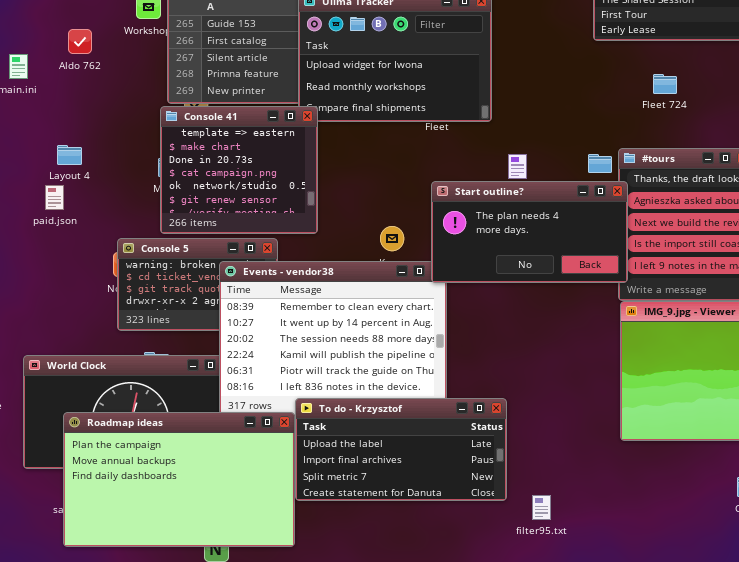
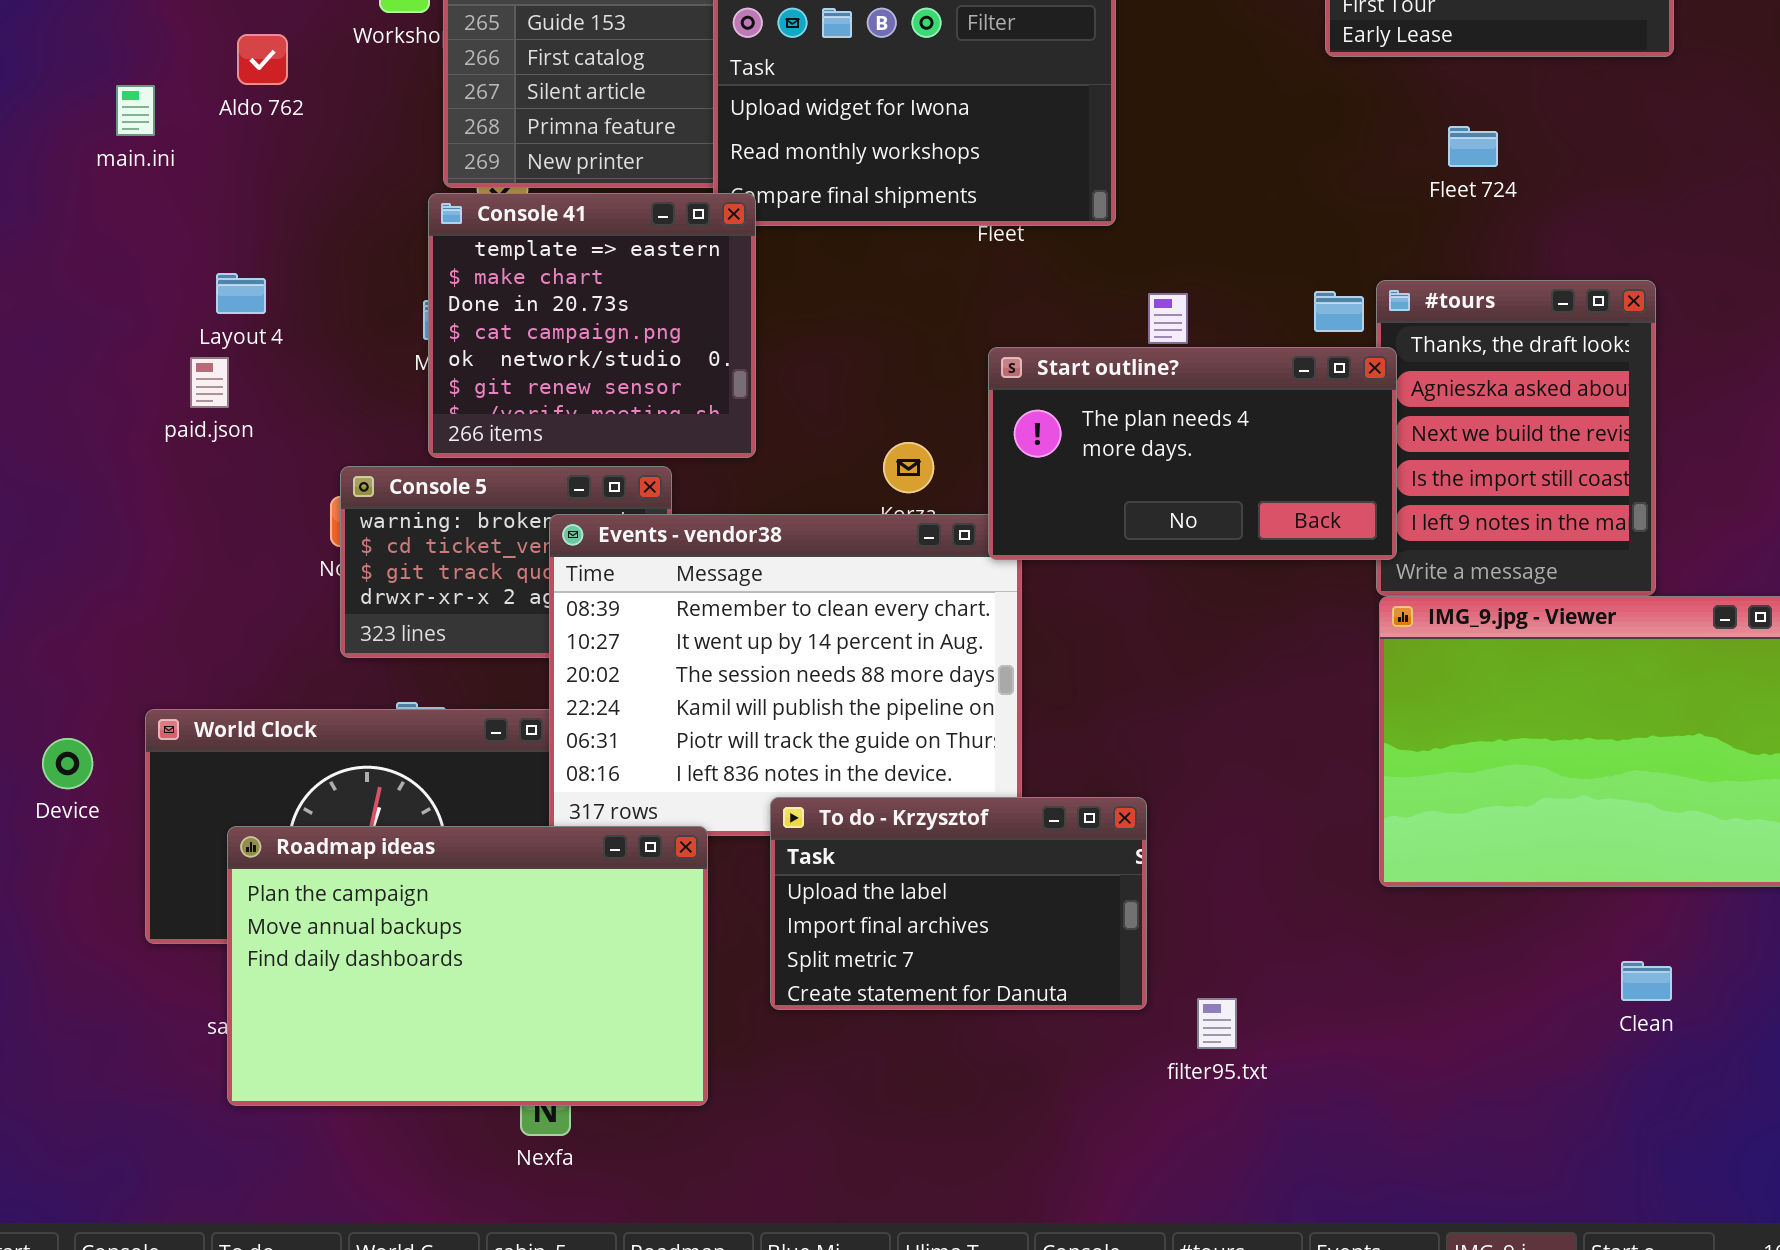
To do - Krzysztof: [295,398,507,501] -> [770,797,1147,1010], resized

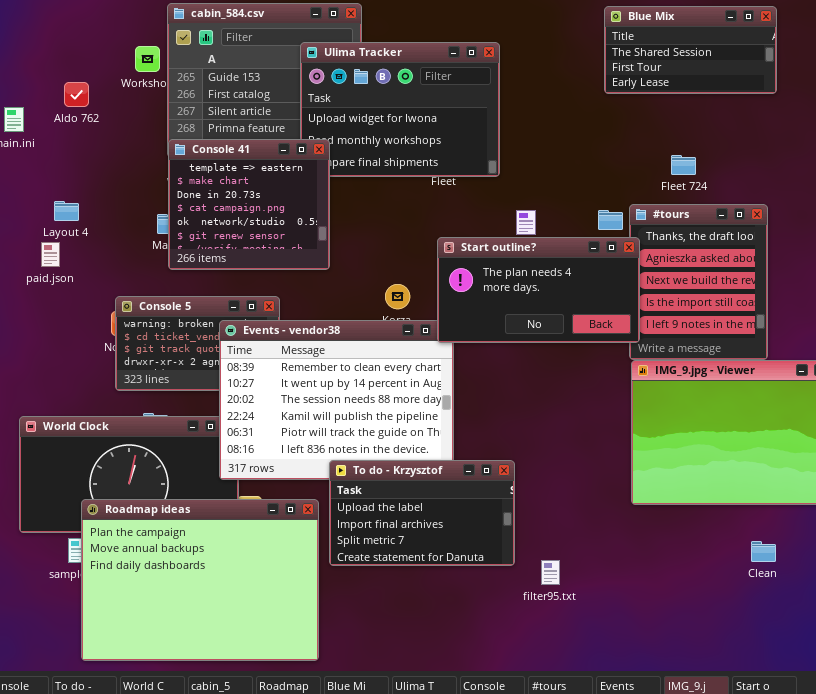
Fleet 724: [1448,126,1498,167] -> [671,155,696,175], moved
Console 41: [428,193,756,458] -> [168,139,330,270], moved
Roadmap ideas: [227,826,708,1106] -> [81,499,319,661], moved, resized

